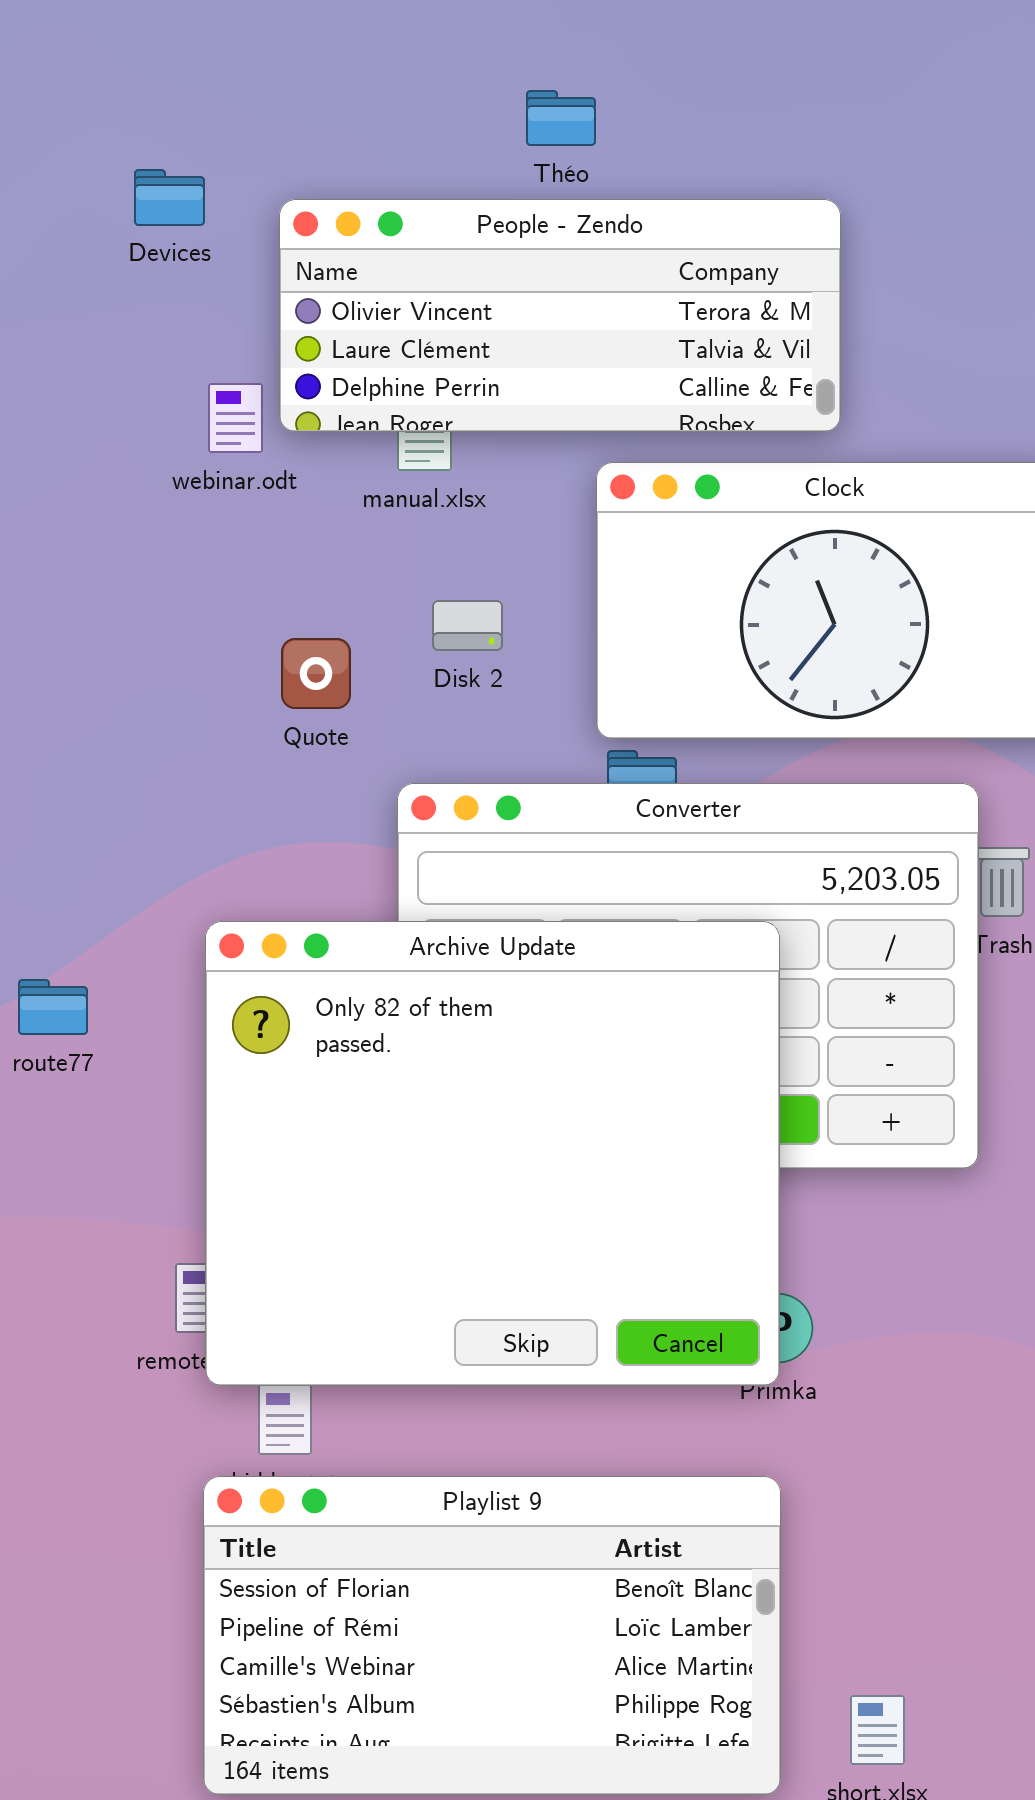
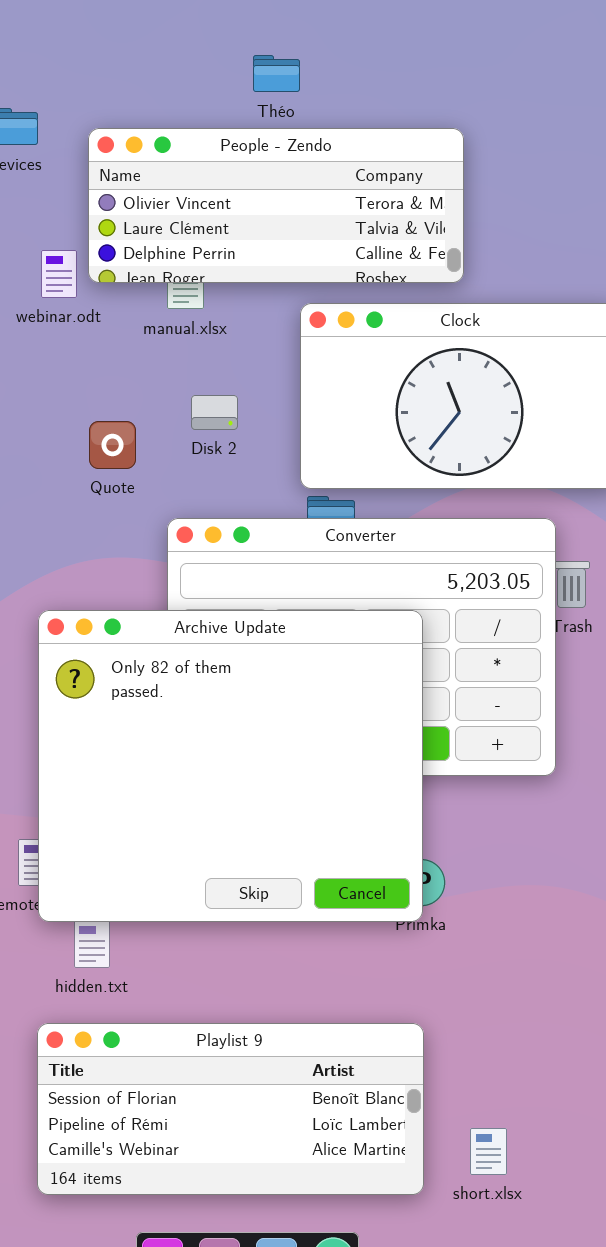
Playlist 9: [203,1476,781,1795] -> [37,1023,424,1195], resized

